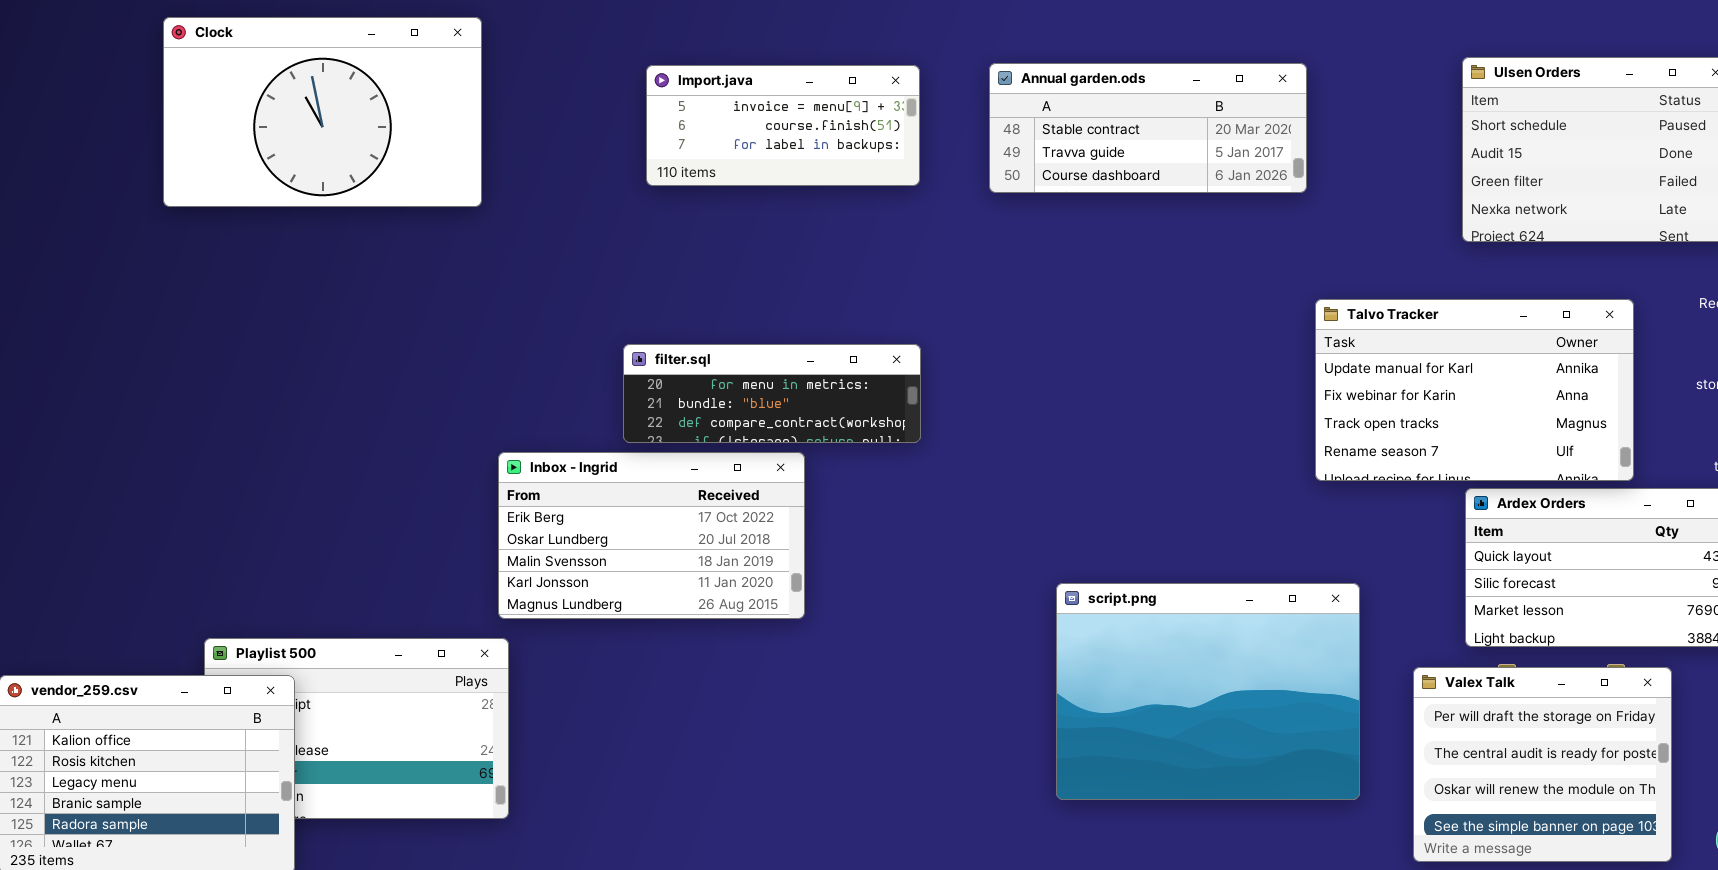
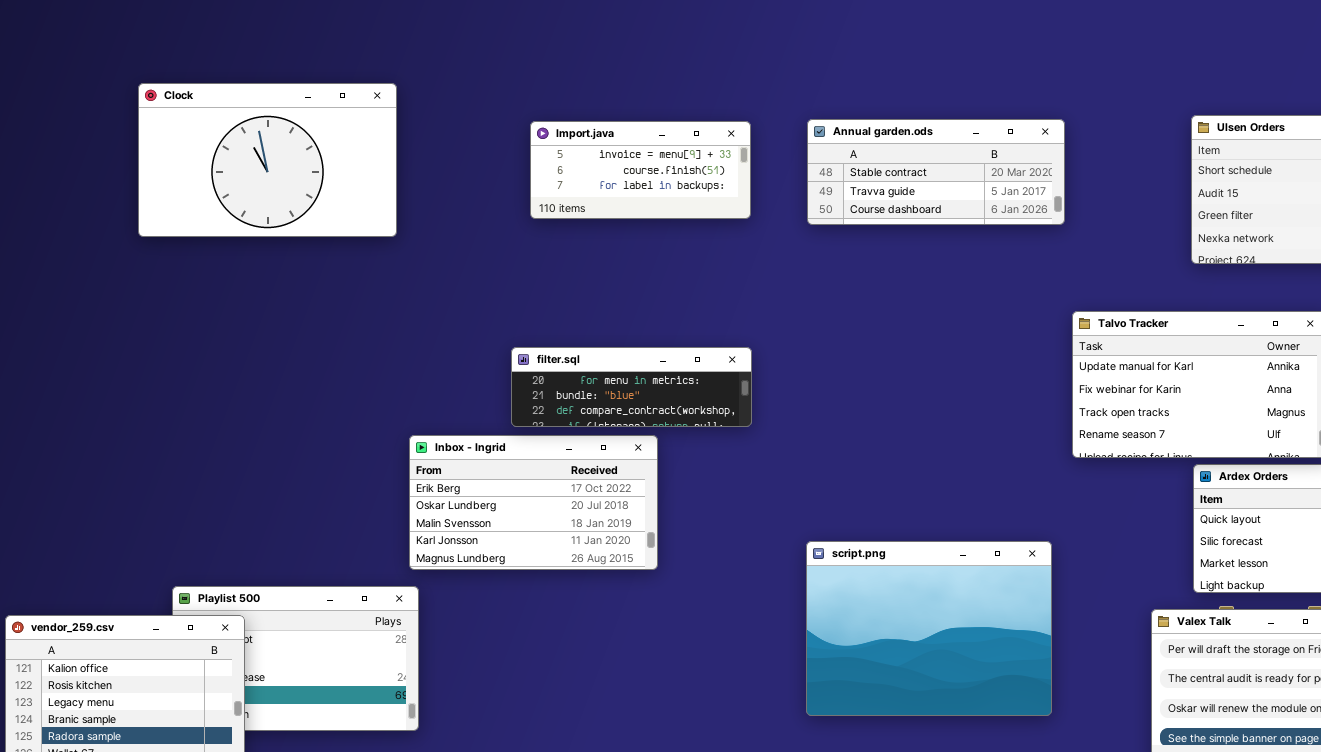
script.png: [1056,583,1360,800] -> [806,541,1052,716], moved

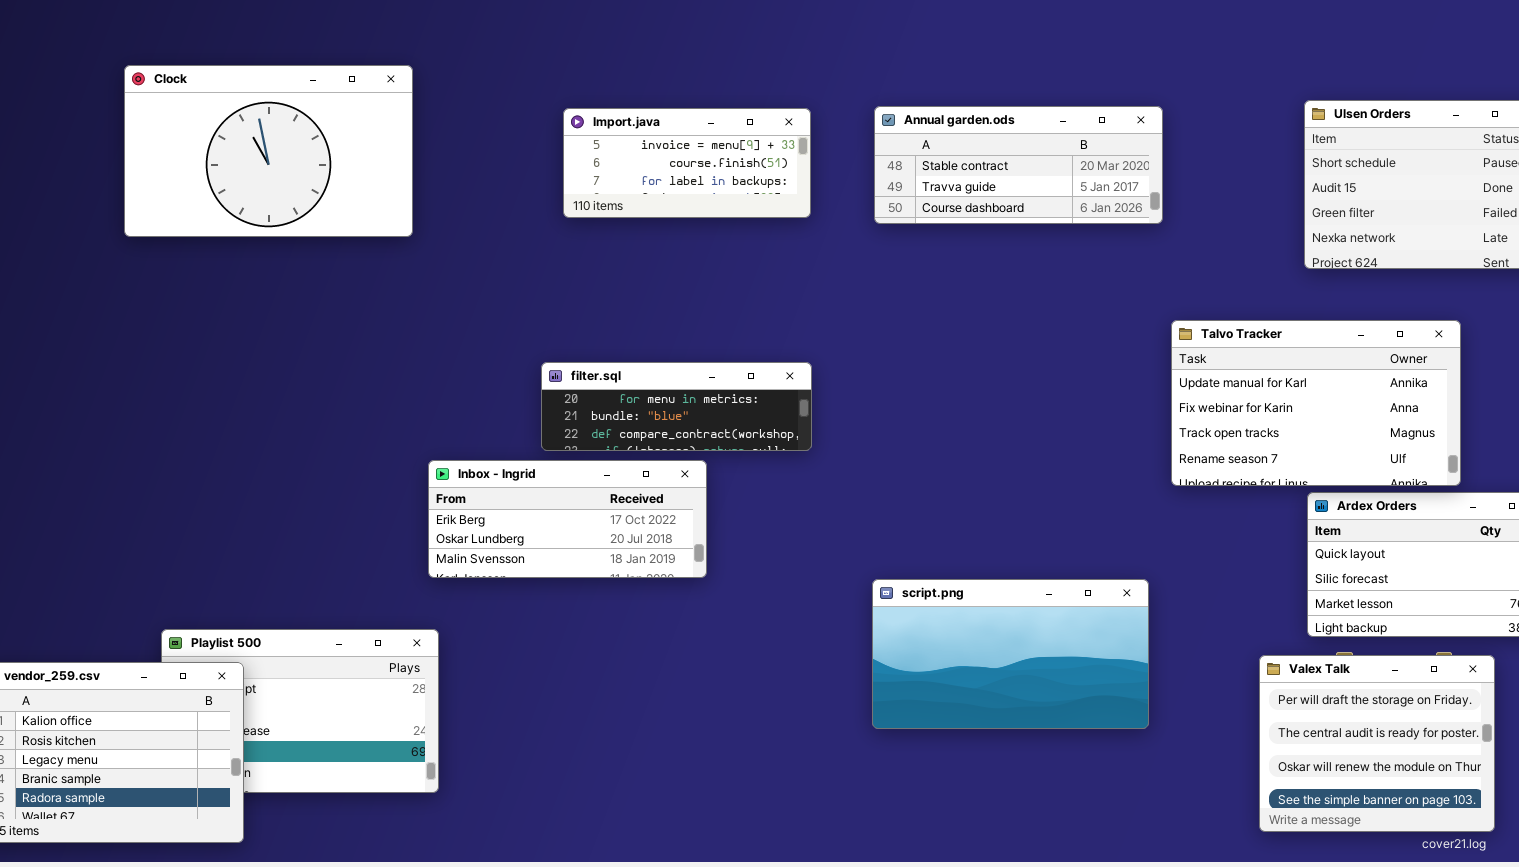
Inbox - Ingrid: [409,435,658,570] -> [428,460,707,578], resized
script.png: [806,541,1052,716] -> [872,579,1149,729], resized

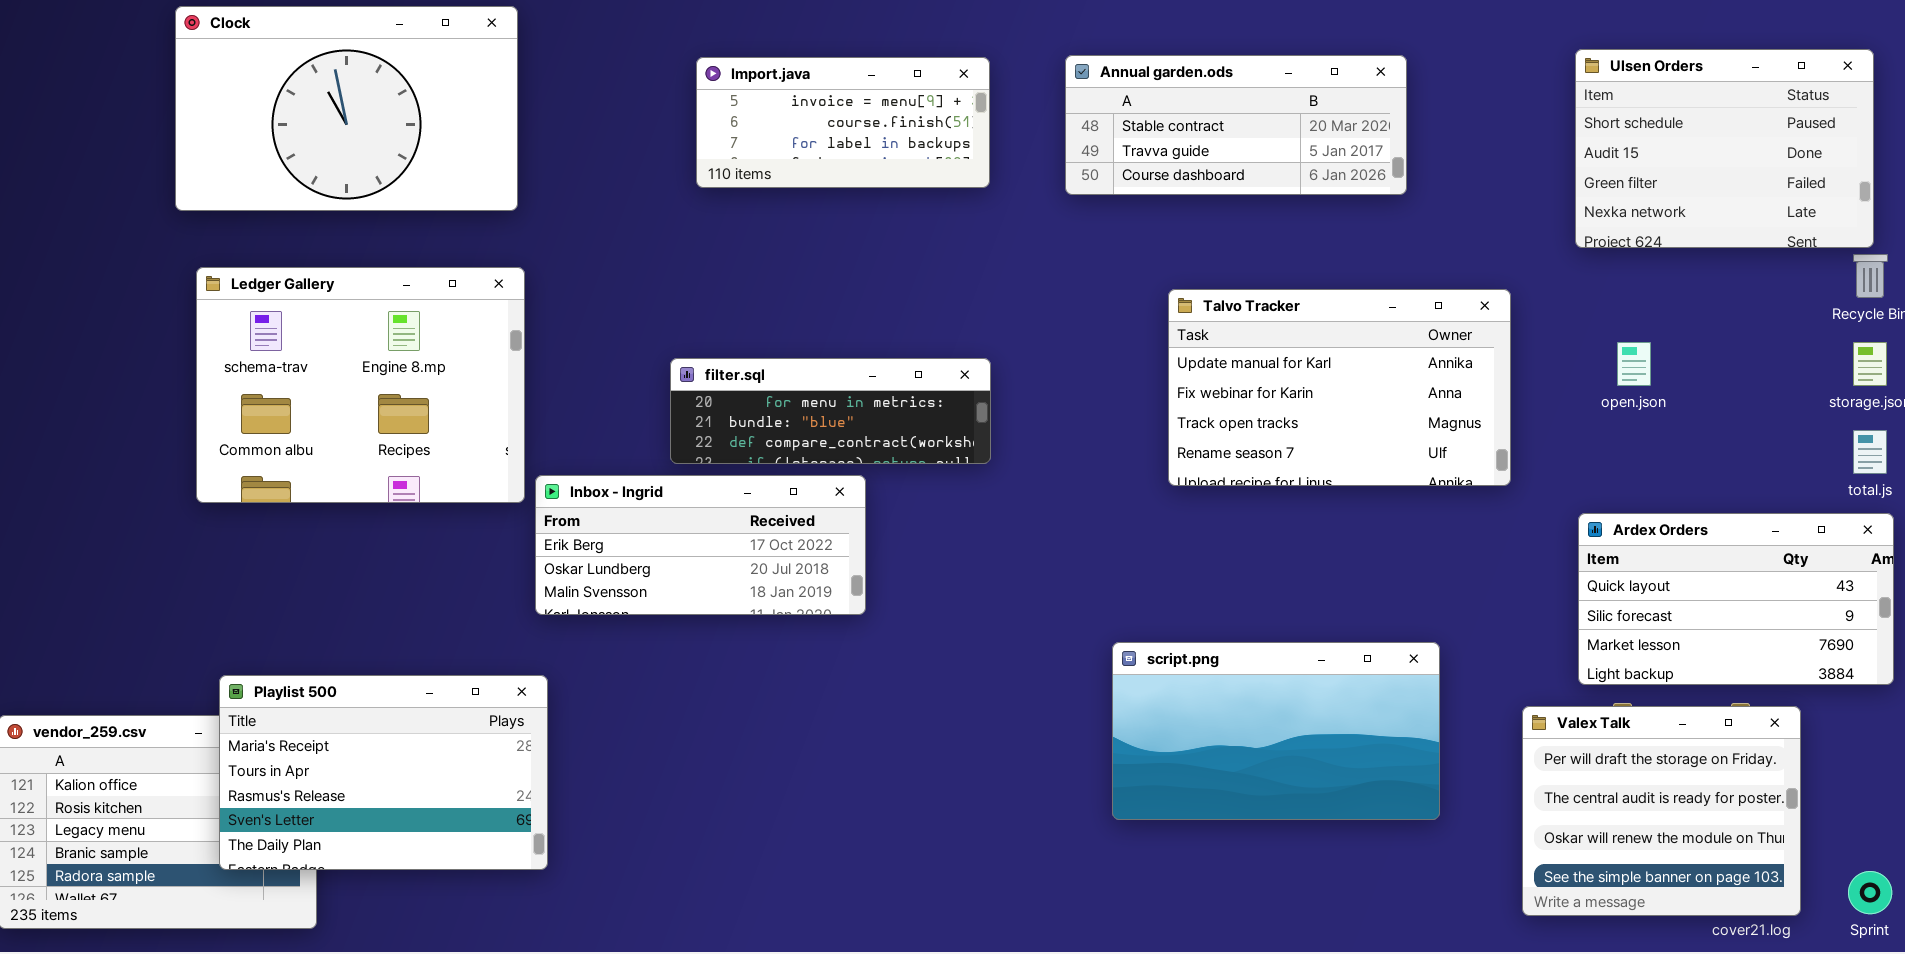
Ledger Gallery: none -> [196,267,525,503], opened
Talvo Tracker: [1171,320,1461,486] -> [1168,289,1511,486], moved
script.png: [872,579,1149,729] -> [1112,642,1440,820], moved
Playlist 500: [161,629,439,793] -> [219,675,548,870], raised

